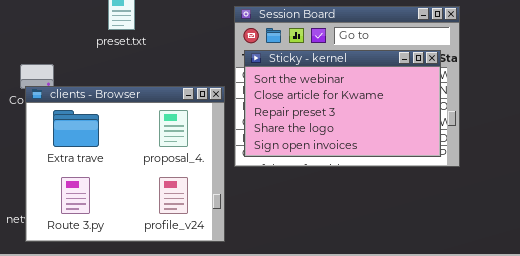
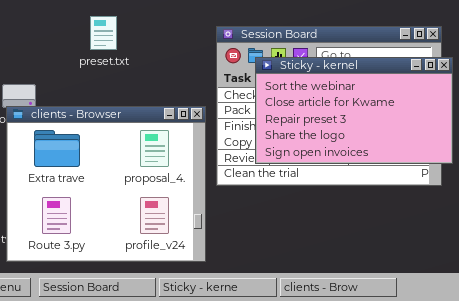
Sticky - kernel: [244,50,441,157] -> [255,57,453,164], moved

